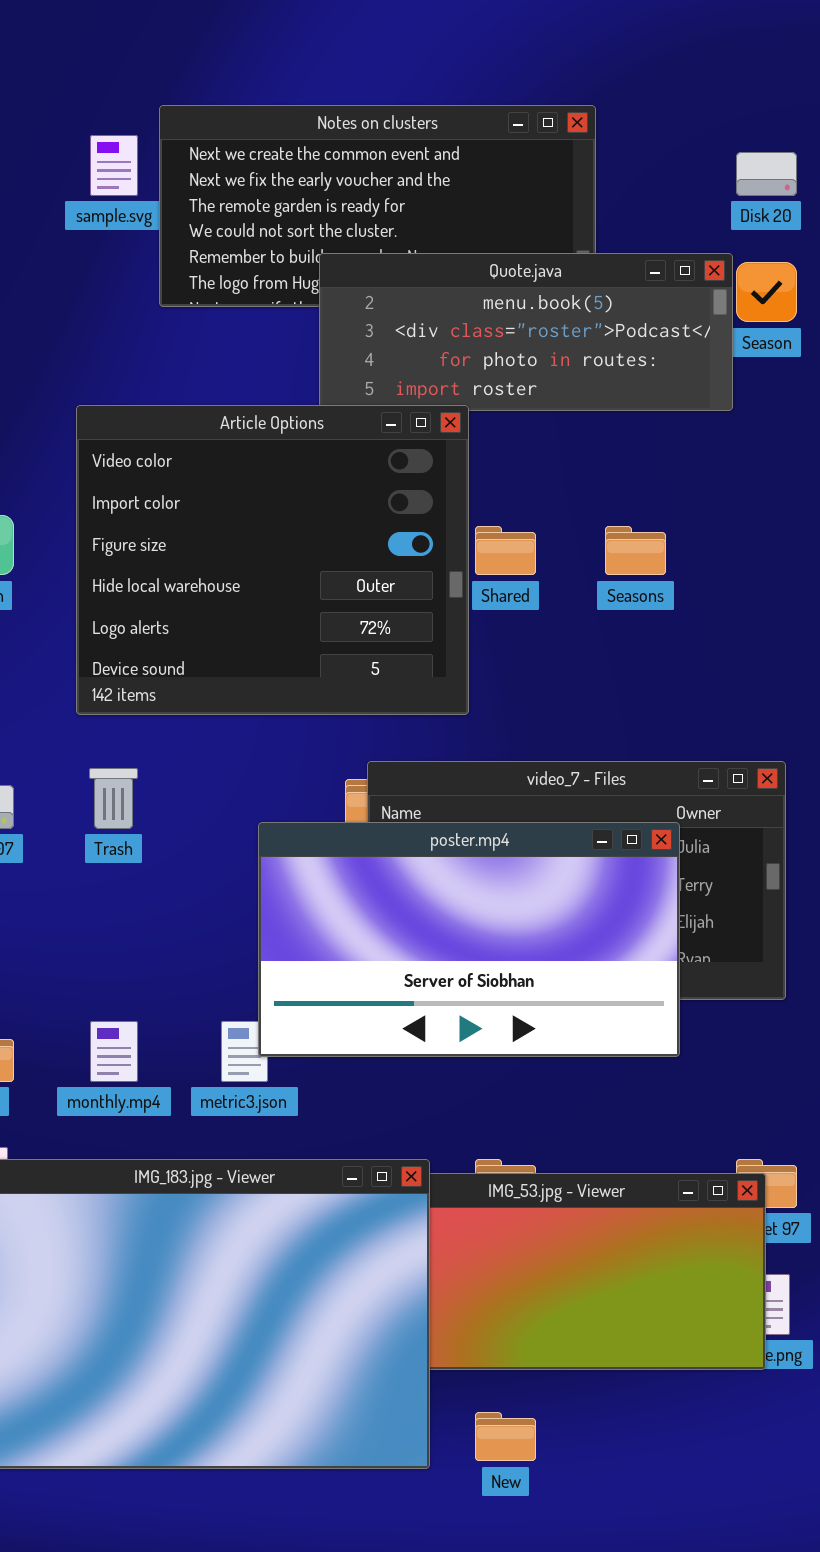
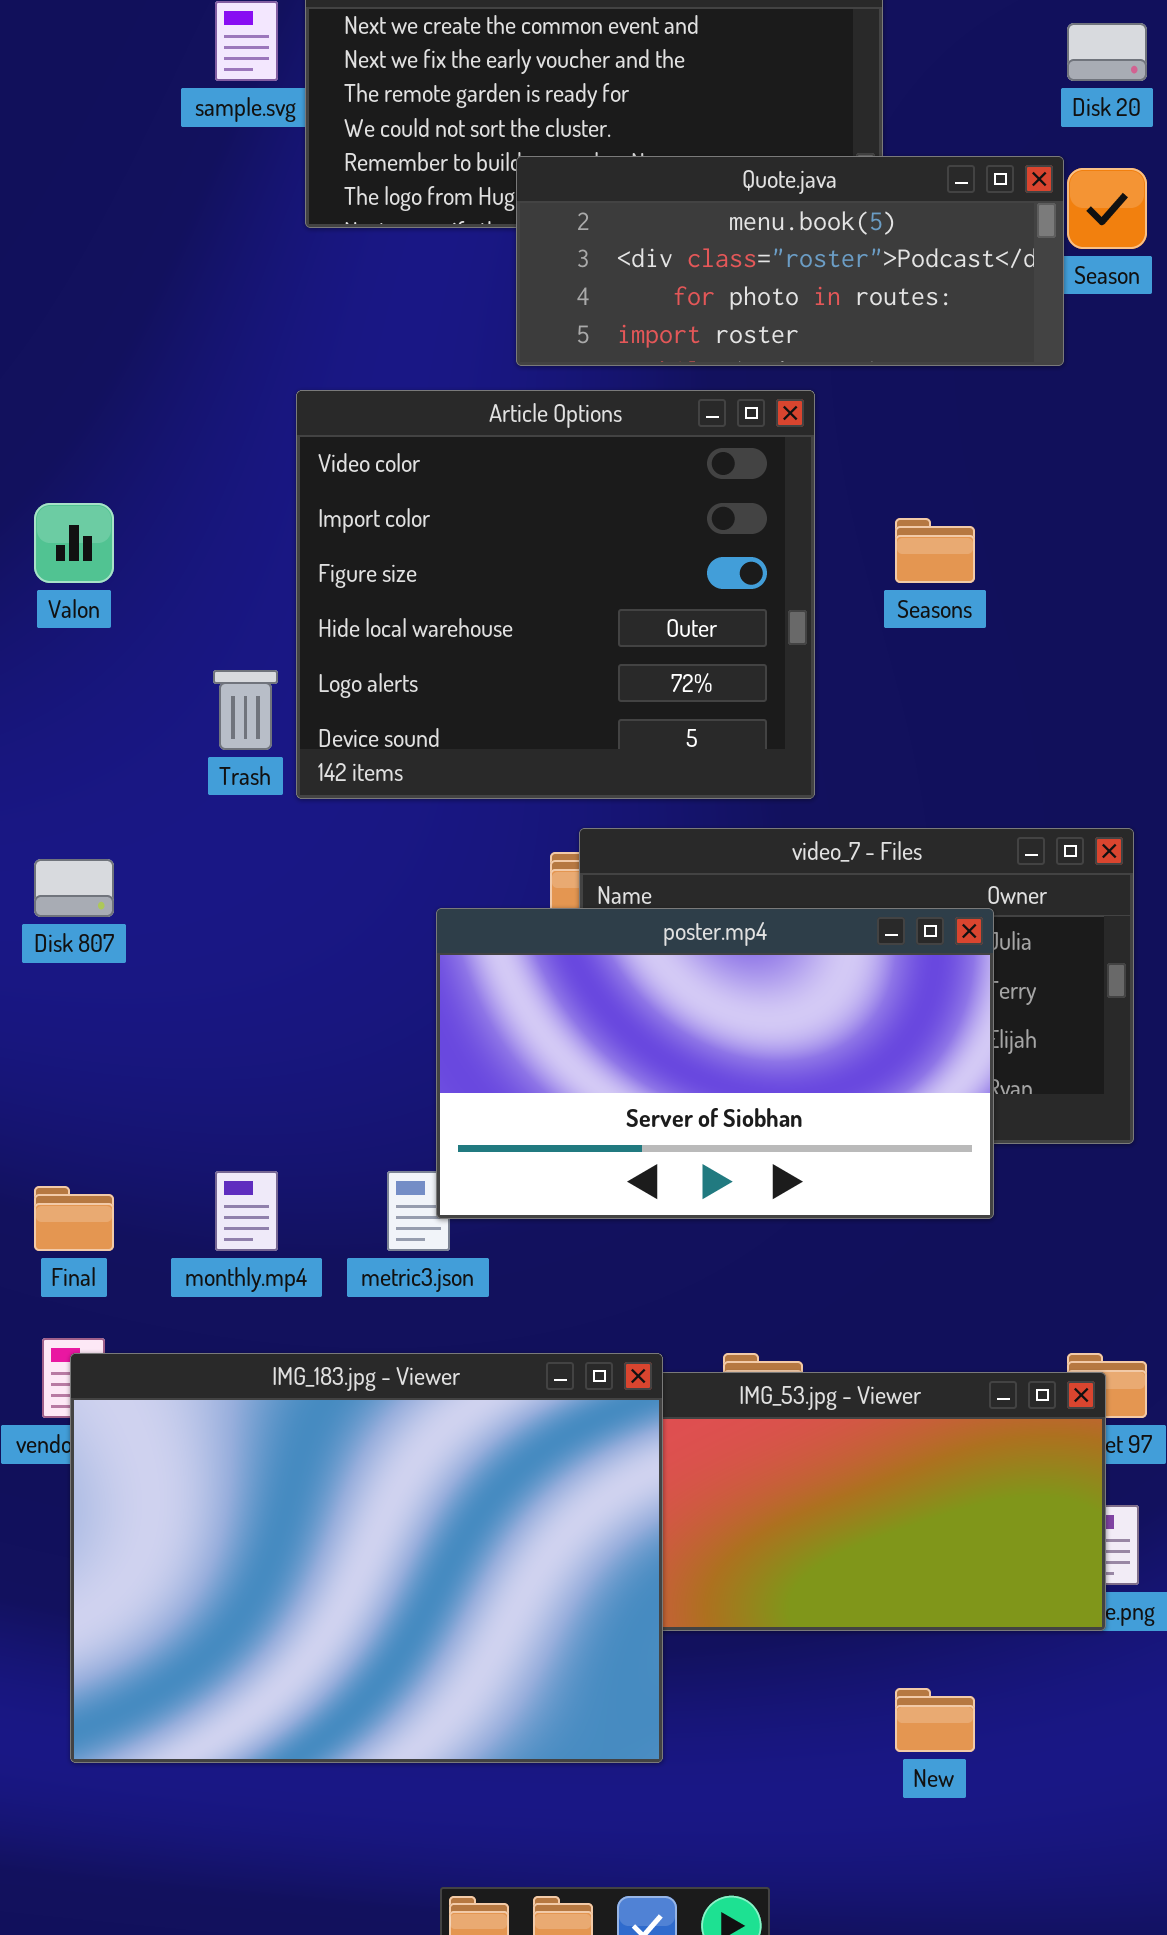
Article Options: [76,405,469,715] -> [296,390,815,799], moved
Trash: [89,768,138,829] -> [213,670,278,750], moved
New: [475,1412,536,1461] -> [895,1688,975,1752], moved

